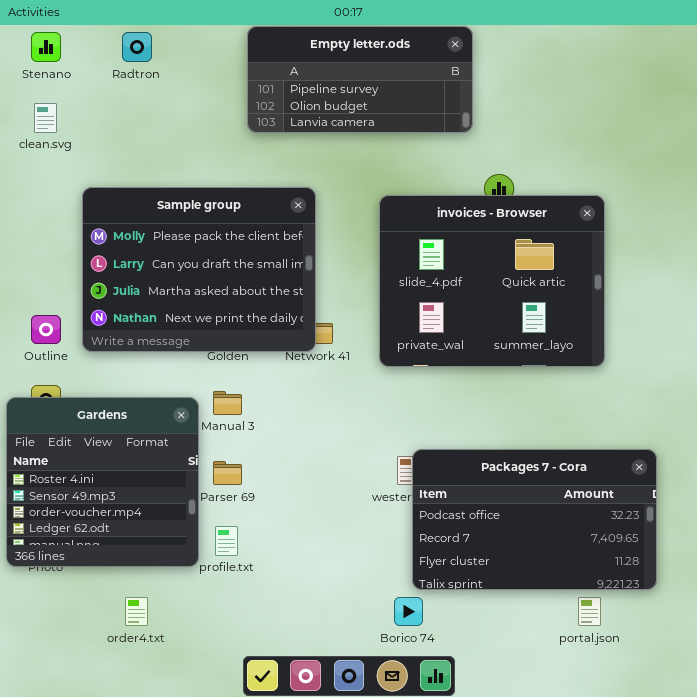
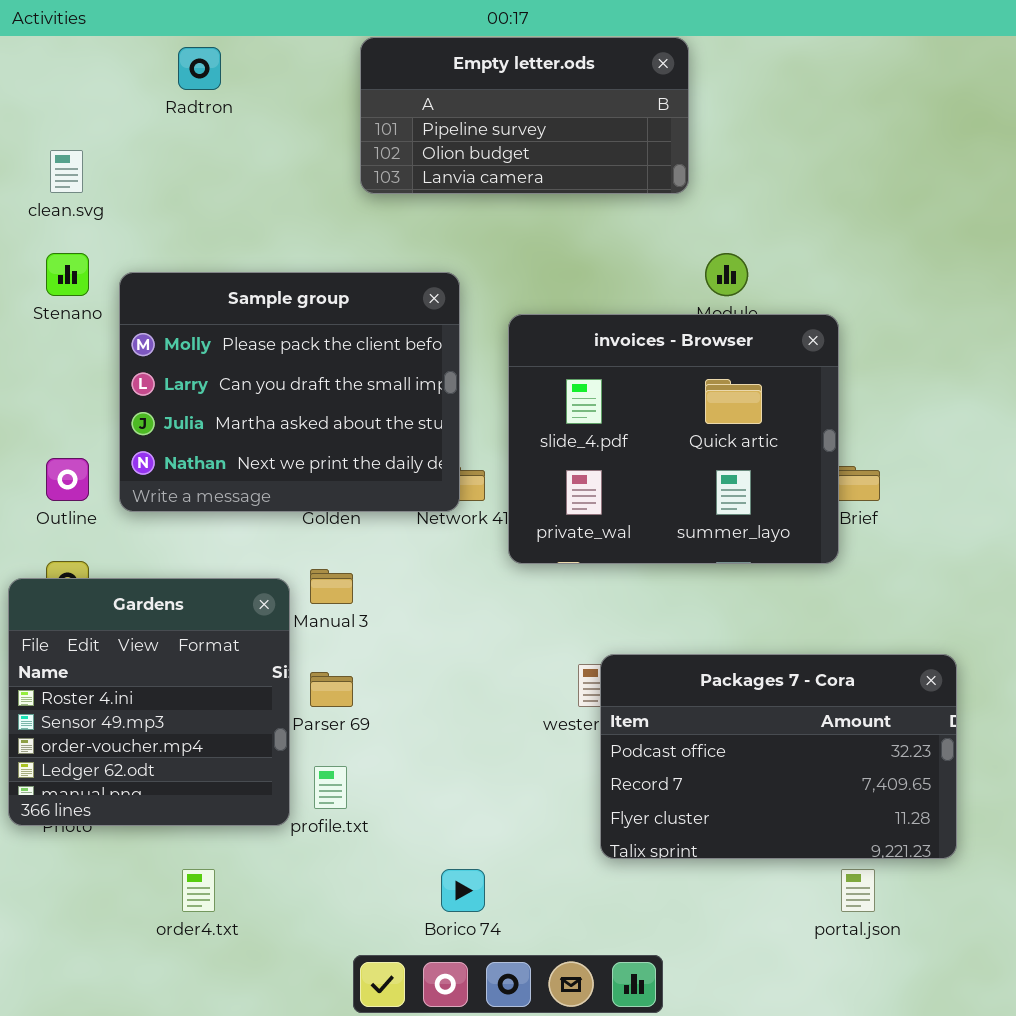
Stenano: [31,32,61,62] -> [46,253,89,296], moved
invoices - Browser: [379,195,605,367] -> [508,314,839,564], moved
Borico 74: [394,597,423,626] -> [441,869,485,912], moved

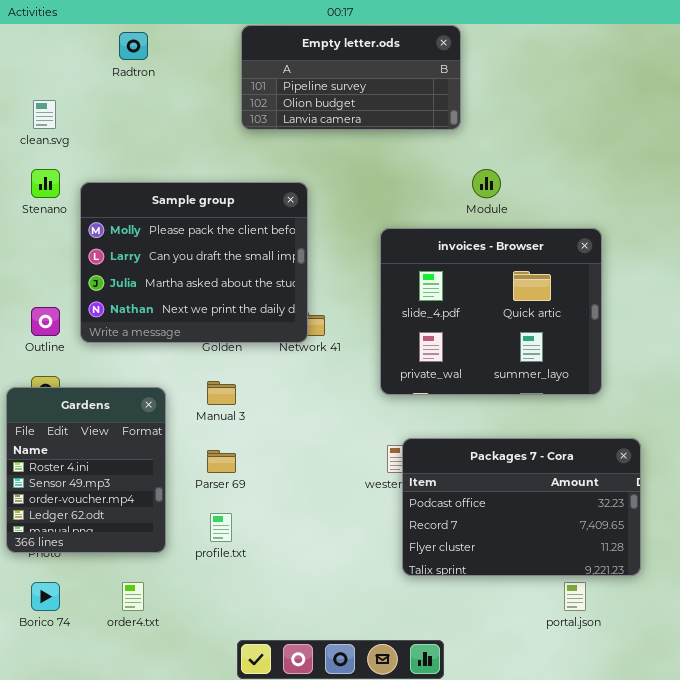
invoices - Browser: [508,314,839,564] -> [380,228,602,395], moved
Gardens: [8,578,290,826] -> [6,387,166,553], resized
Borico 74: [441,869,485,912] -> [31,582,60,611], moved

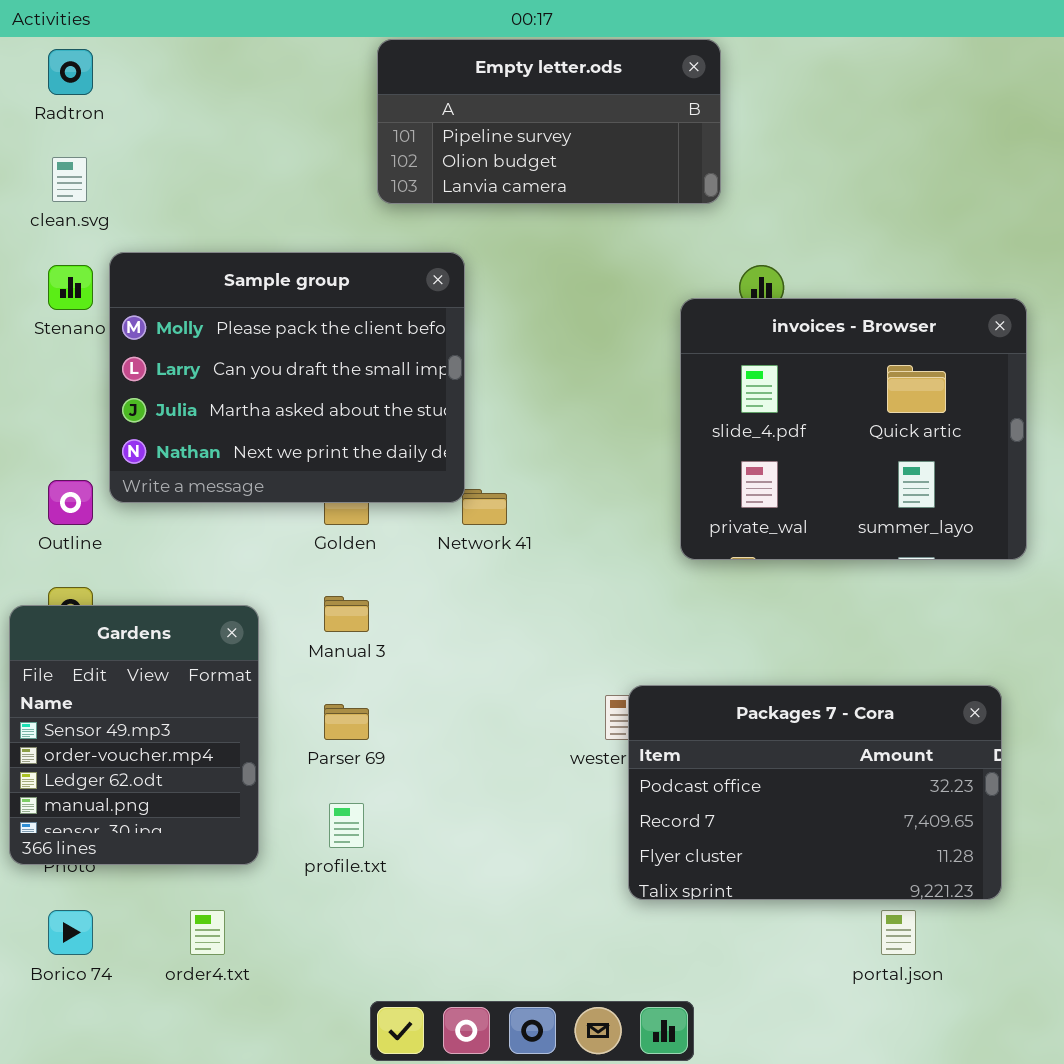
Radtron: [119,32,148,60] -> [48,49,93,95], moved
Sample group: [80,182,308,343] -> [109,252,465,503], moved
invoices - Browser: [380,228,602,395] -> [680,298,1027,560], moved
Gardens: [6,387,166,553] -> [9,605,259,865], scrolled down 1 row

